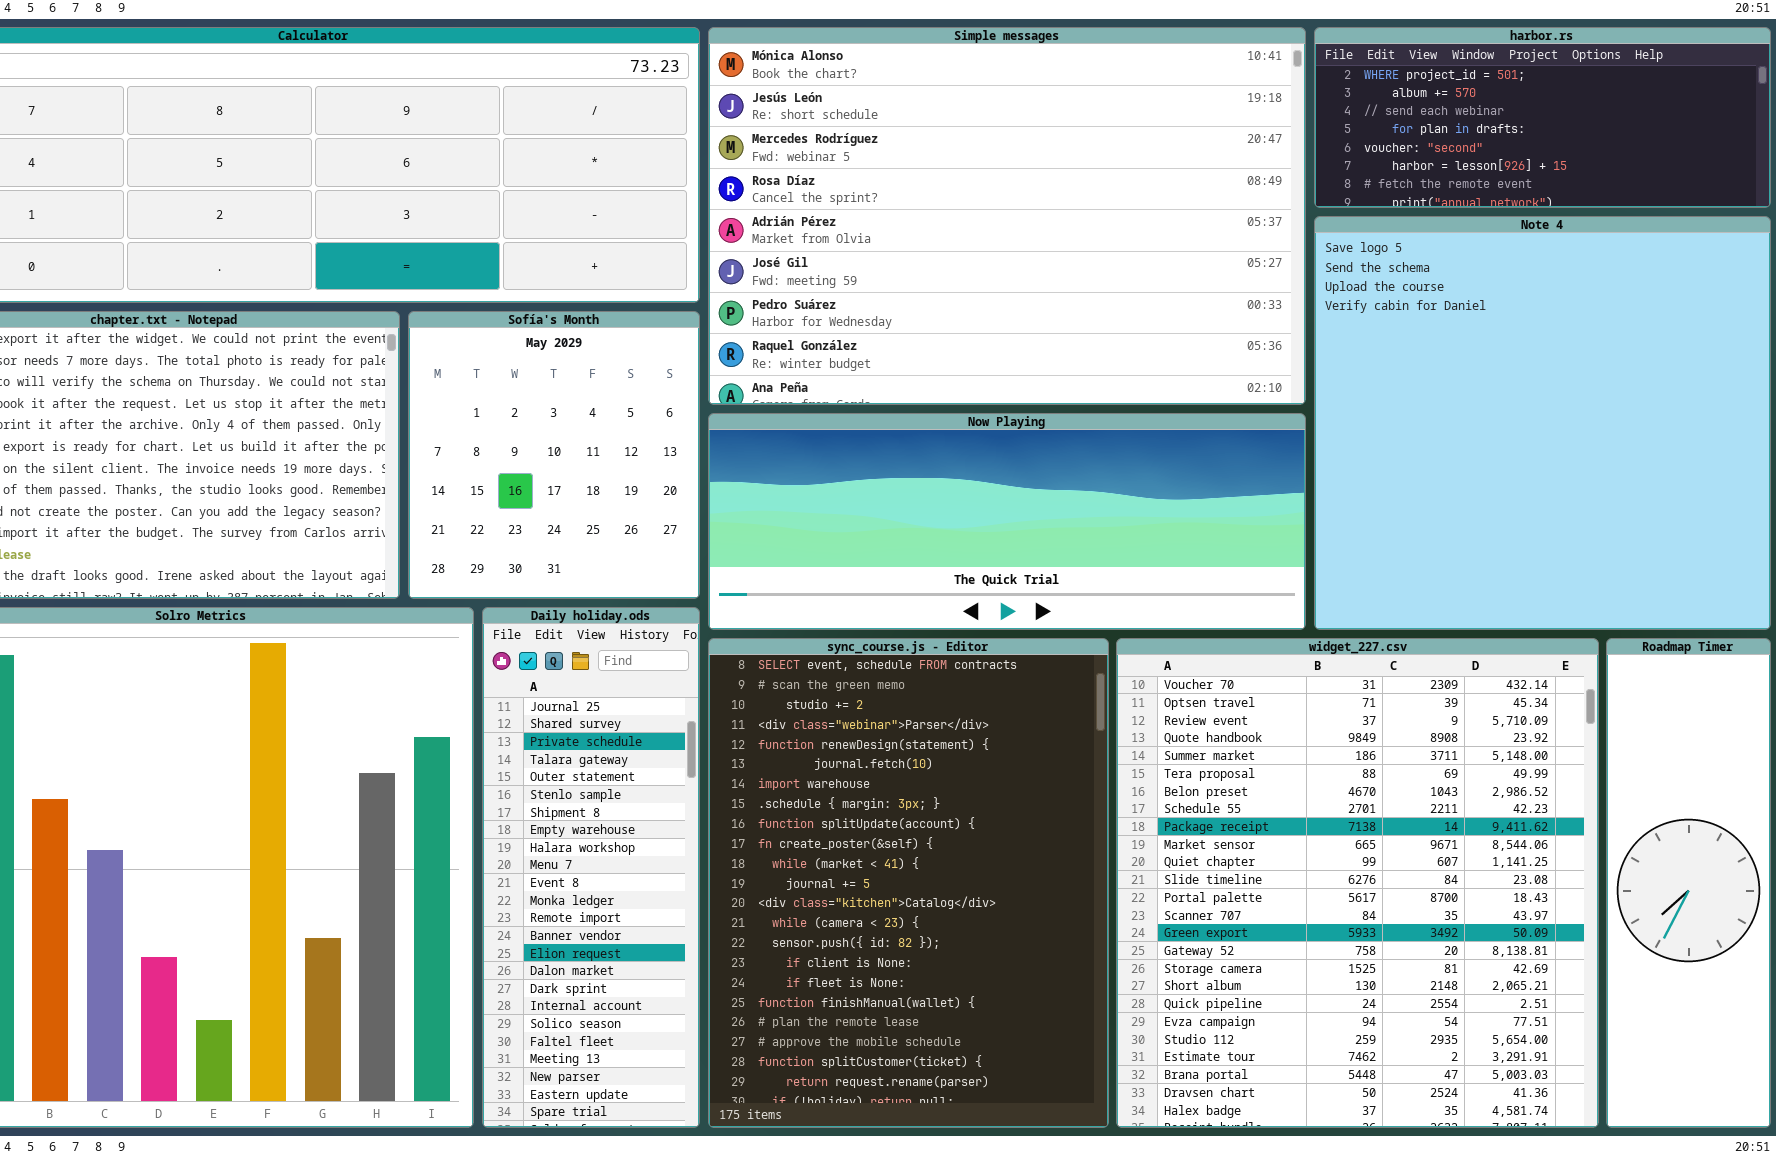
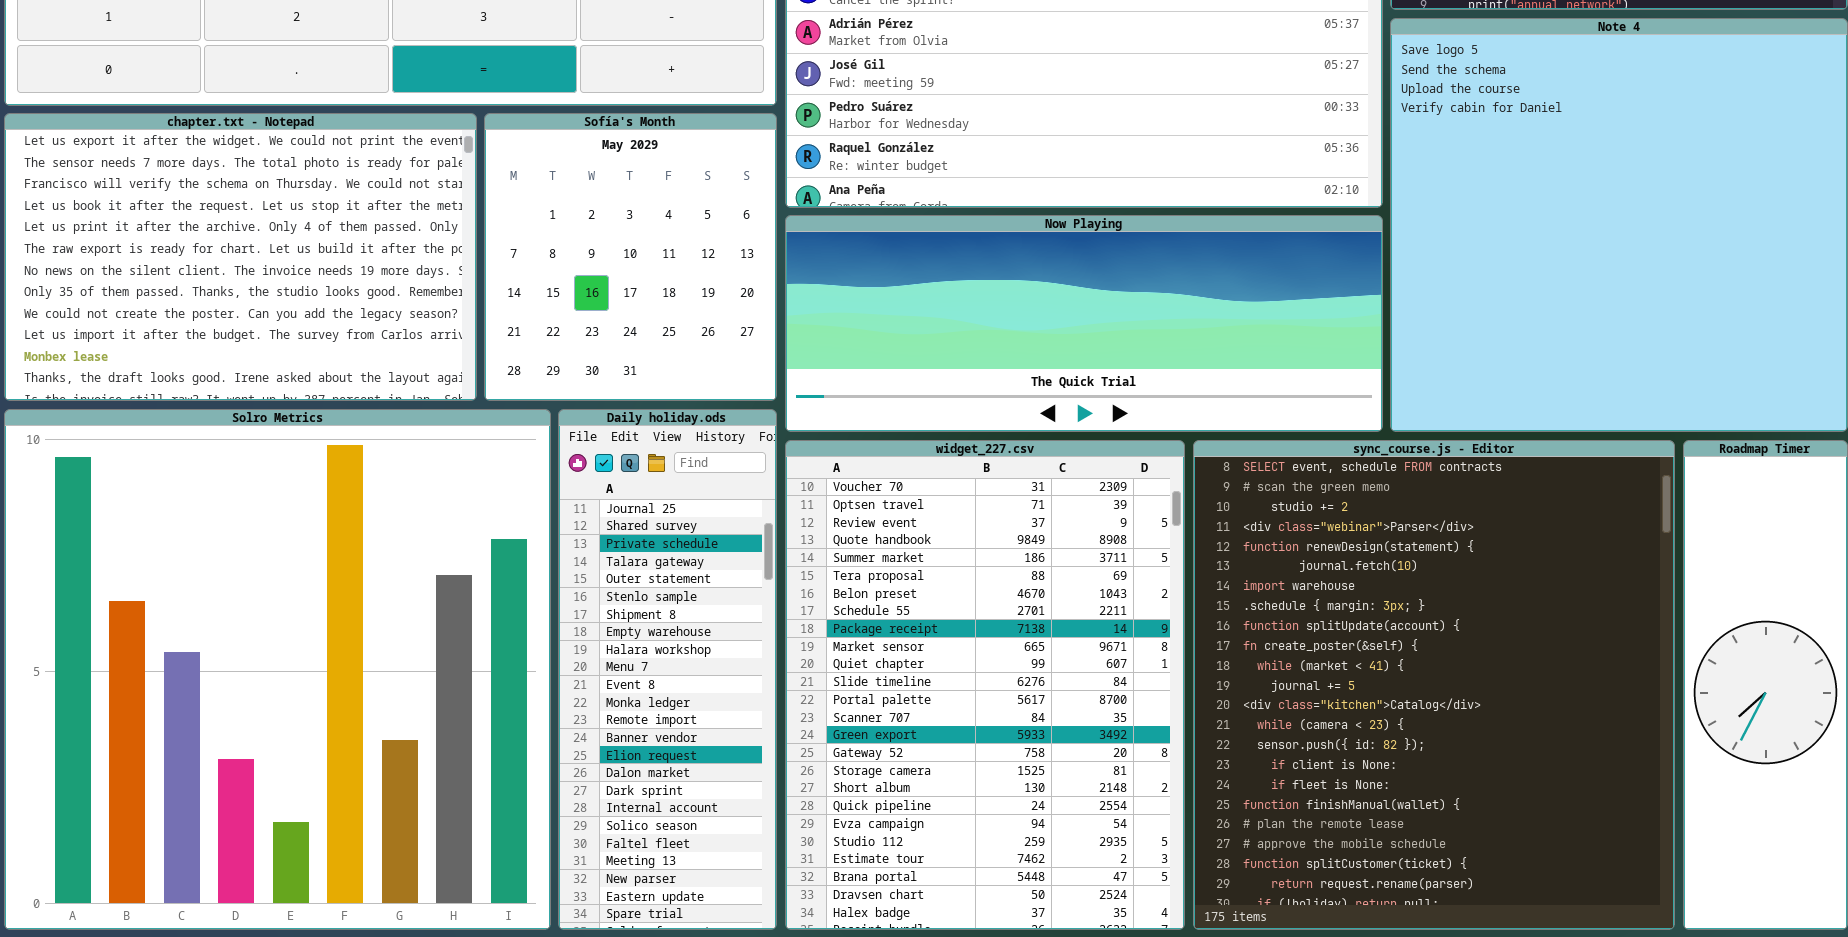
sync_course.js - Editor: [708,638,1109,1128] -> [1193,440,1675,930], moved, resized
widget_227.csv: [1116,638,1599,1128] -> [785,440,1185,930], moved, resized

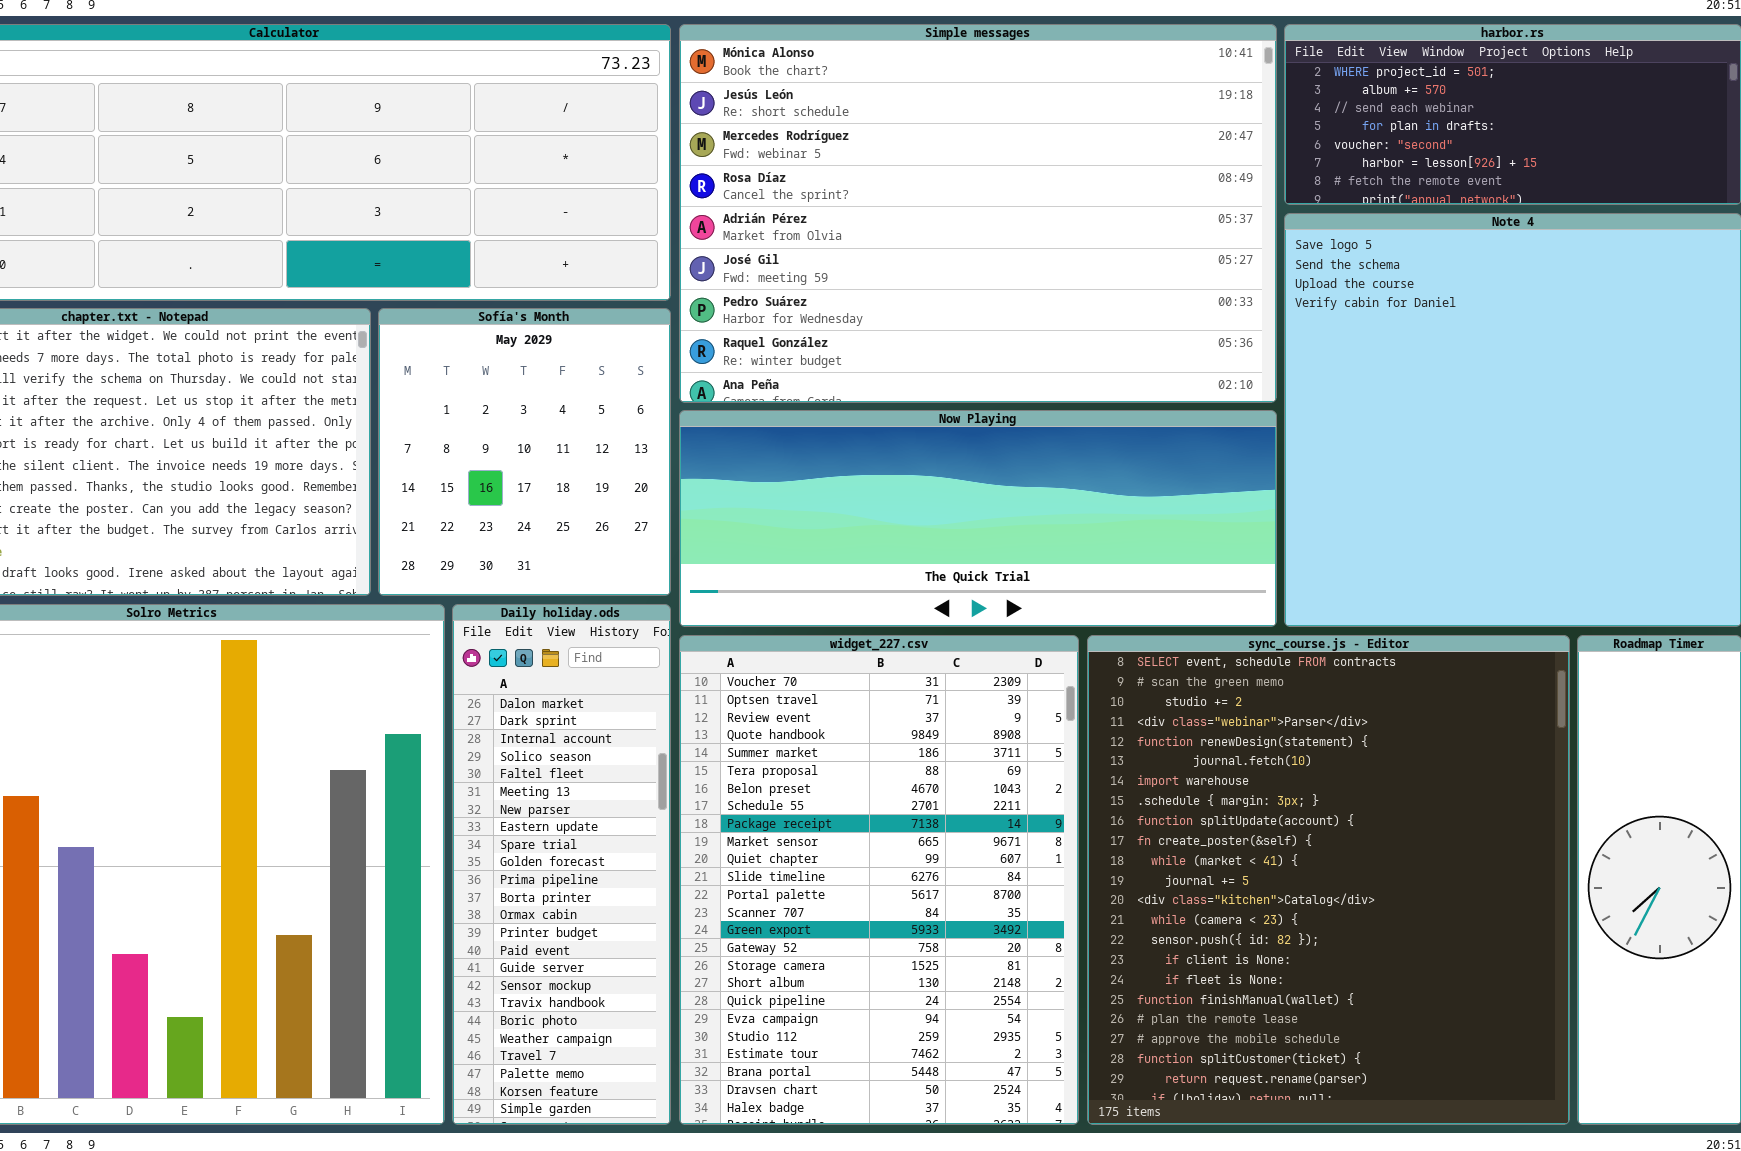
Daily holiday.ods: [558,409,777,930] -> [452,604,671,1125], scrolled down 15 rows

